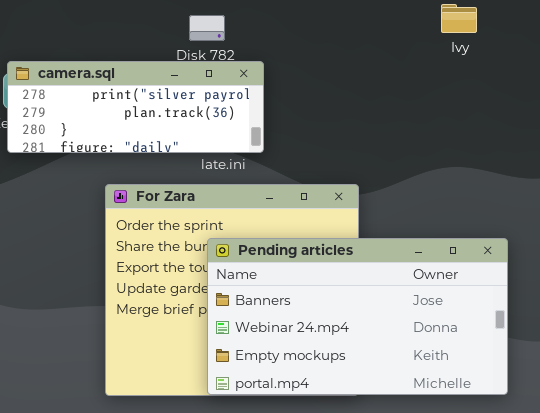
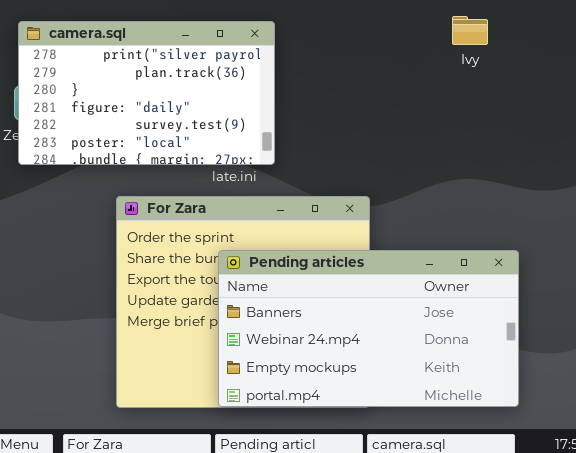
camera.sql: [7,61,264,153] -> [18,21,275,165], resized

